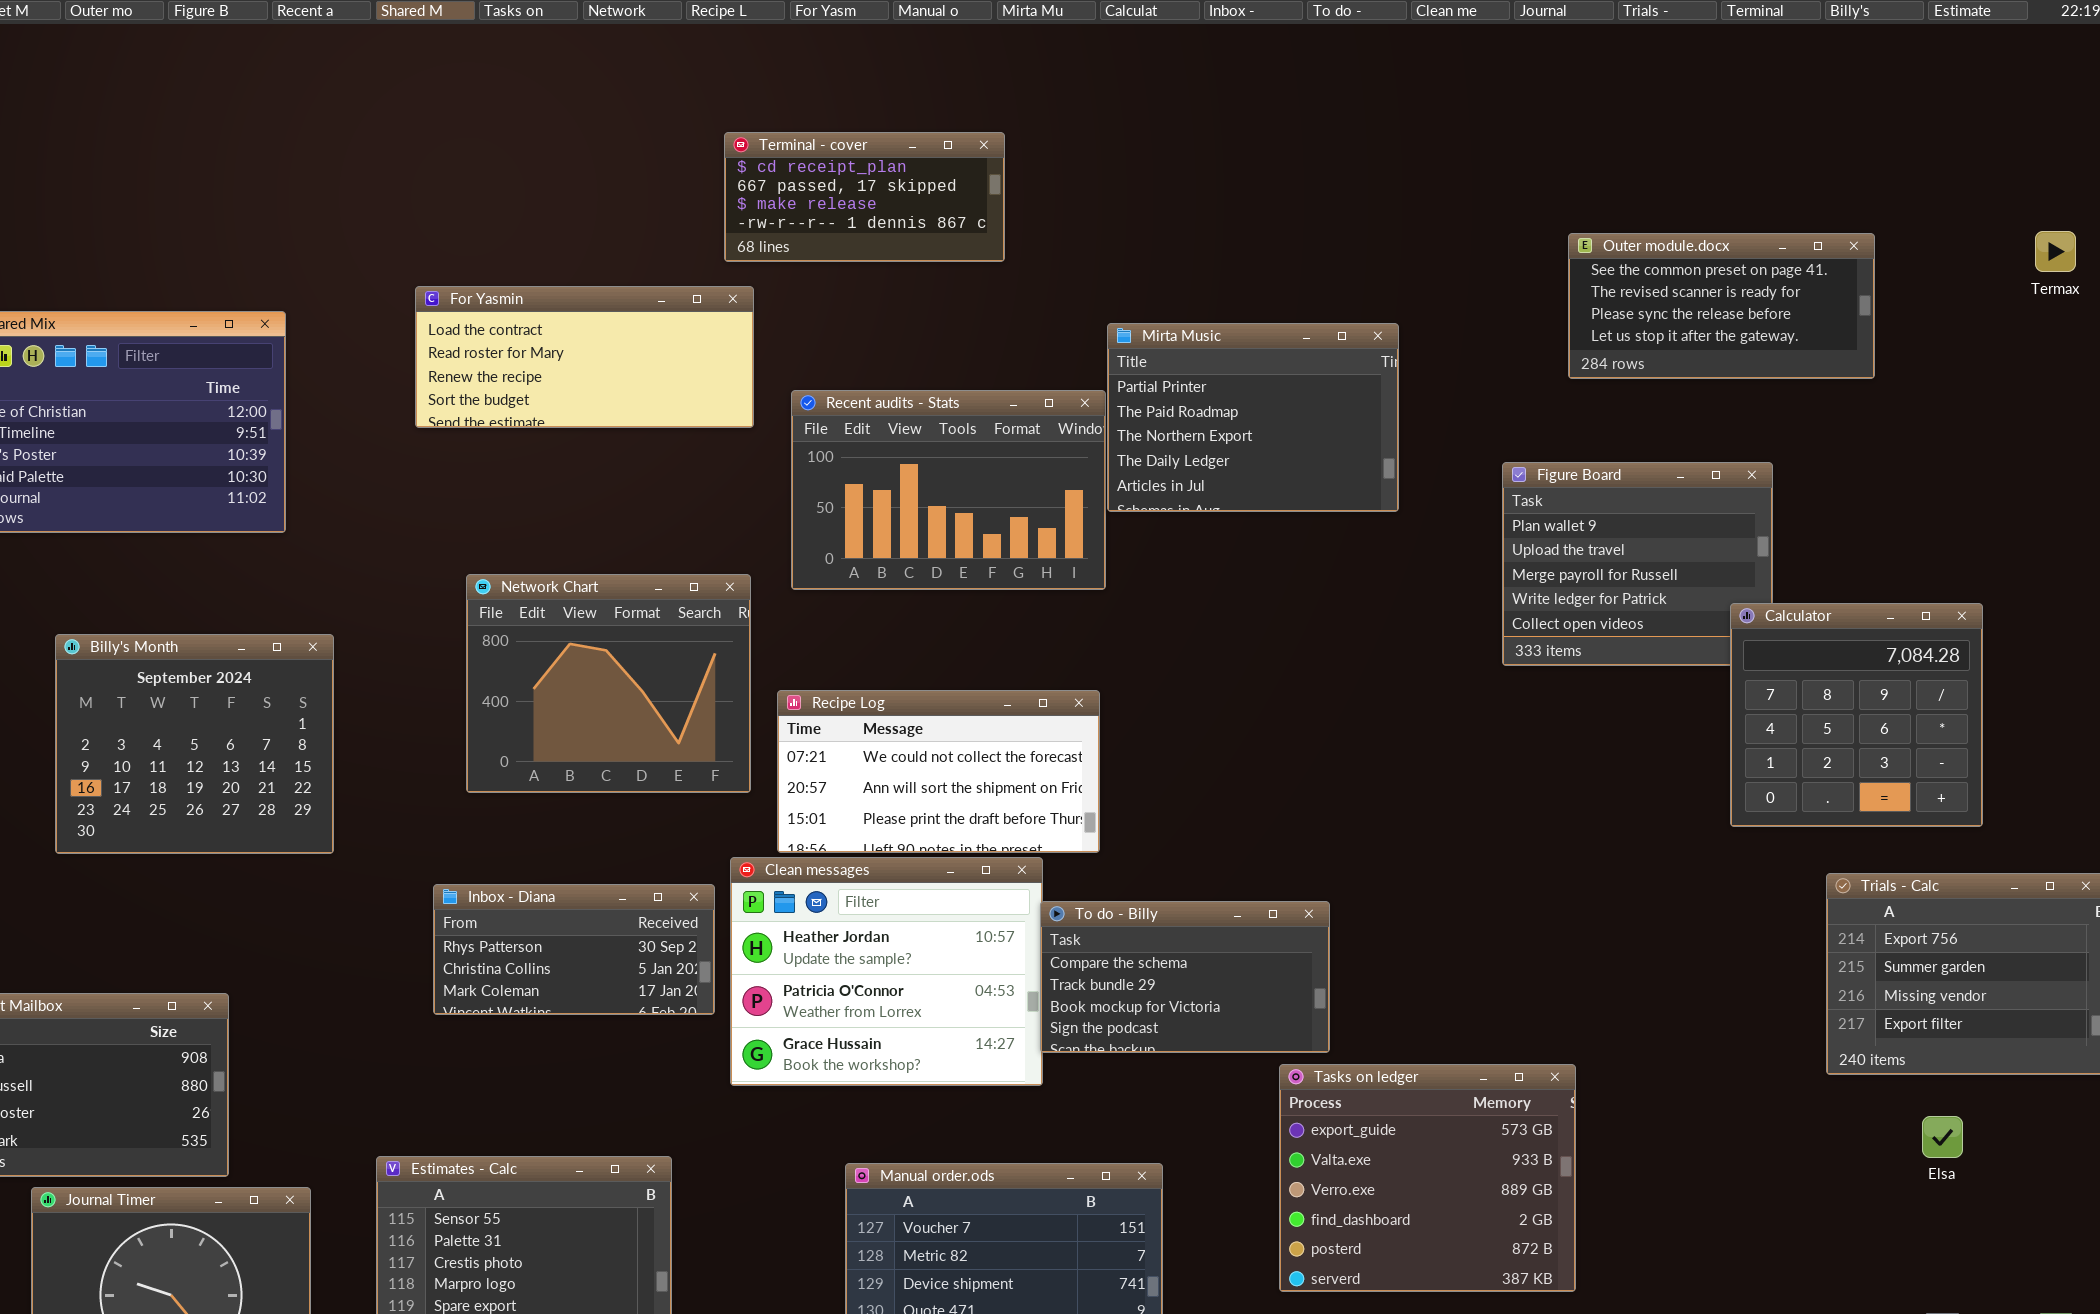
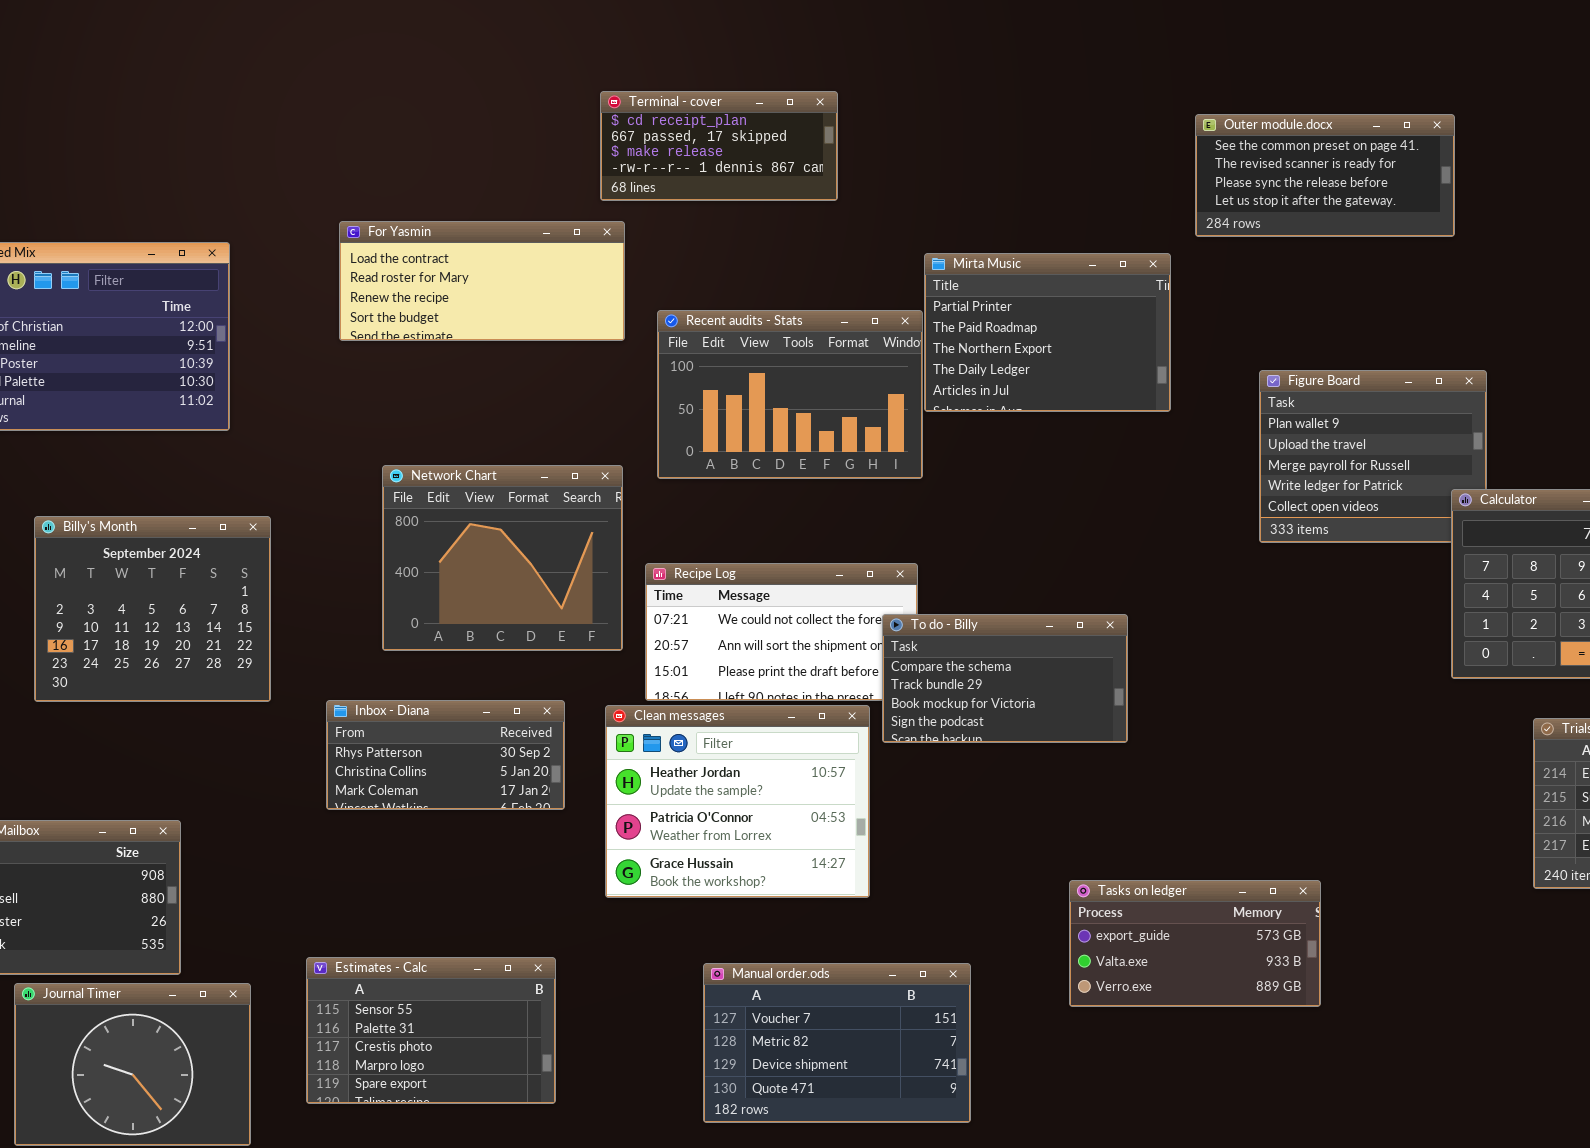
Outer module.docx: [1568,233,1875,379] -> [1195,114,1455,237], moved
Inbox - Diana: [433,884,715,1015] -> [326,700,565,810], moved
To do - Billy: [1040,901,1330,1053] -> [882,614,1128,743], moved
Tasks on ledger: [1279,1064,1576,1292] -> [1069,880,1321,1007], resized

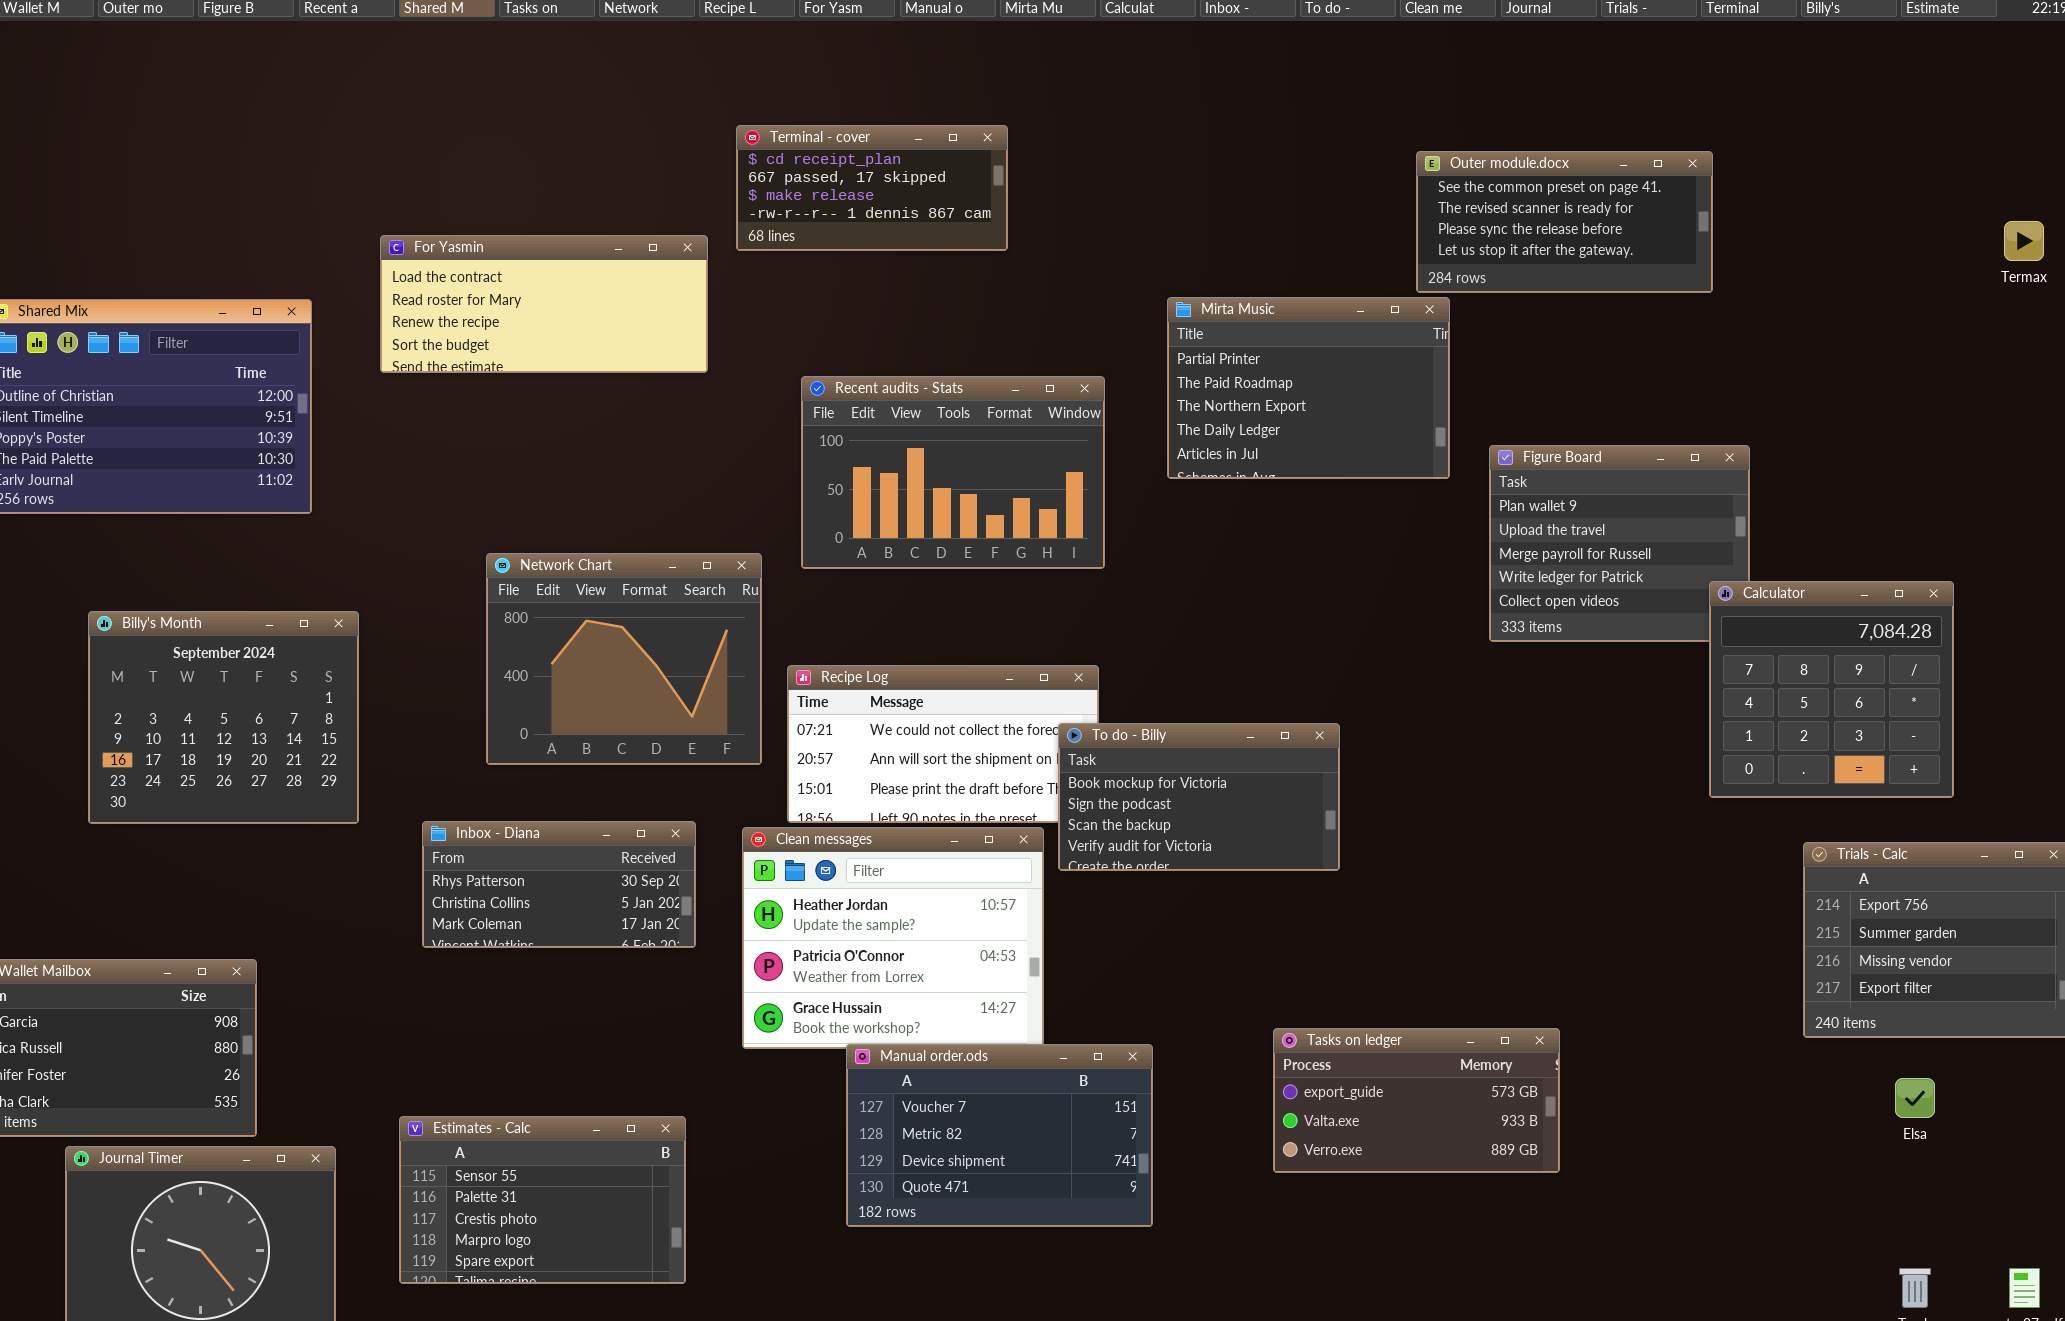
For Yasmin: [339,221,625,341] -> [380,235,708,373], moved
Mirta Music: [924,253,1171,412] -> [1167,297,1450,479], moved
To do - Billy: [882,614,1128,743] -> [1058,723,1340,871], scrolled down 2 rows
Manual order.ods: [703,963,971,1123] -> [846,1044,1153,1227], moved

